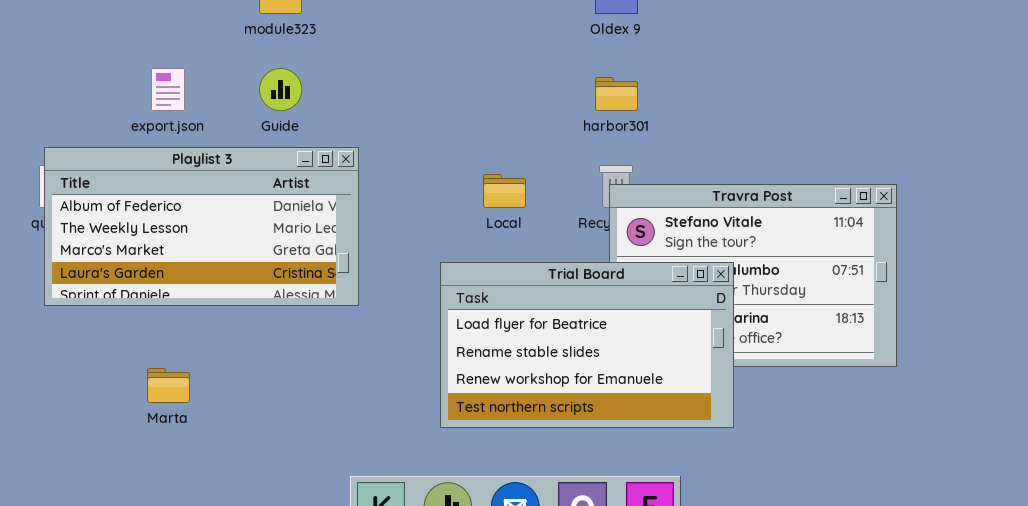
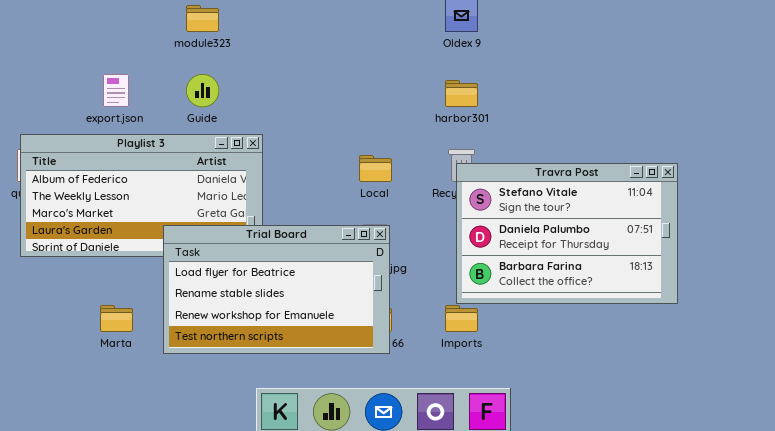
Trial Board: [440,262,734,428] -> [163,225,390,354], moved

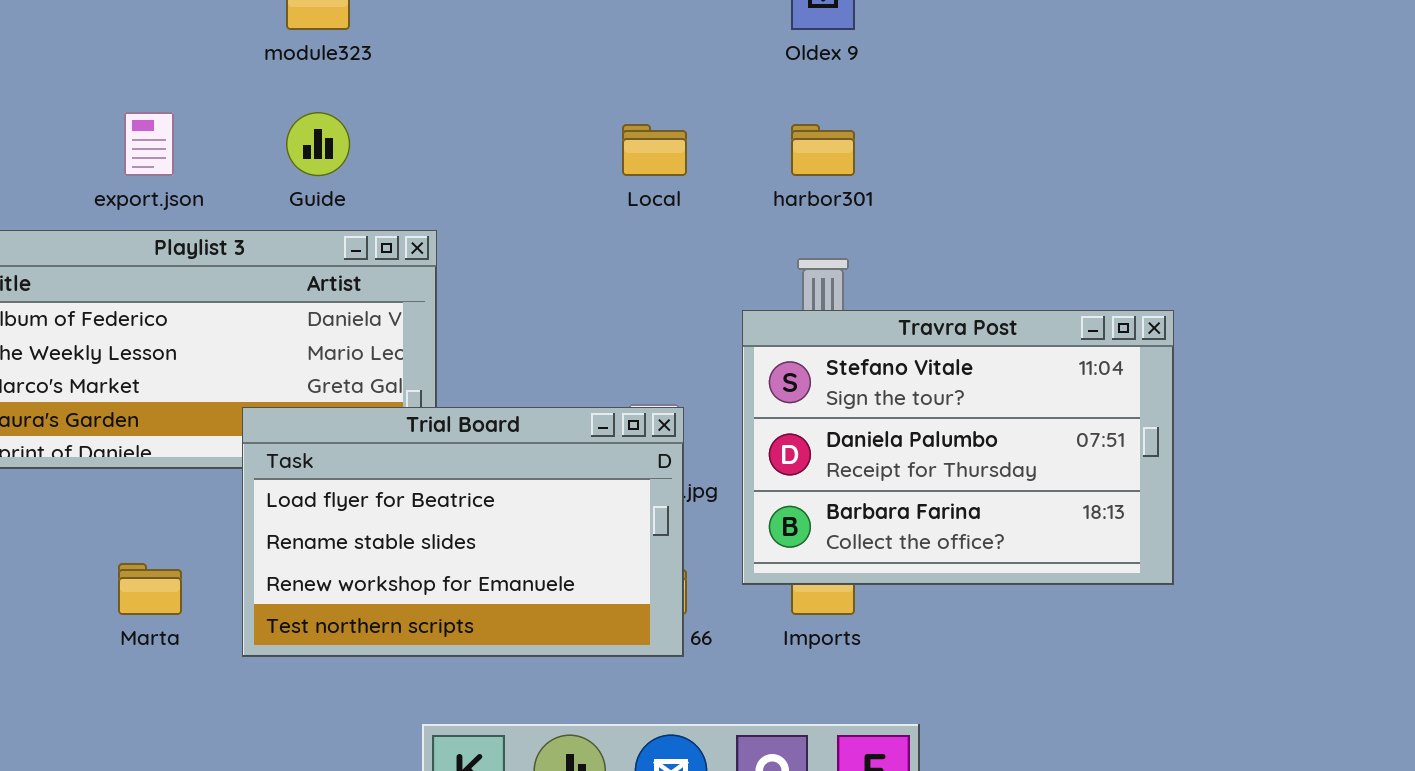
Local: [359,155,392,182] -> [622,124,687,176], moved
Travra Post: [456,163,678,304] -> [742,310,1174,585], moved

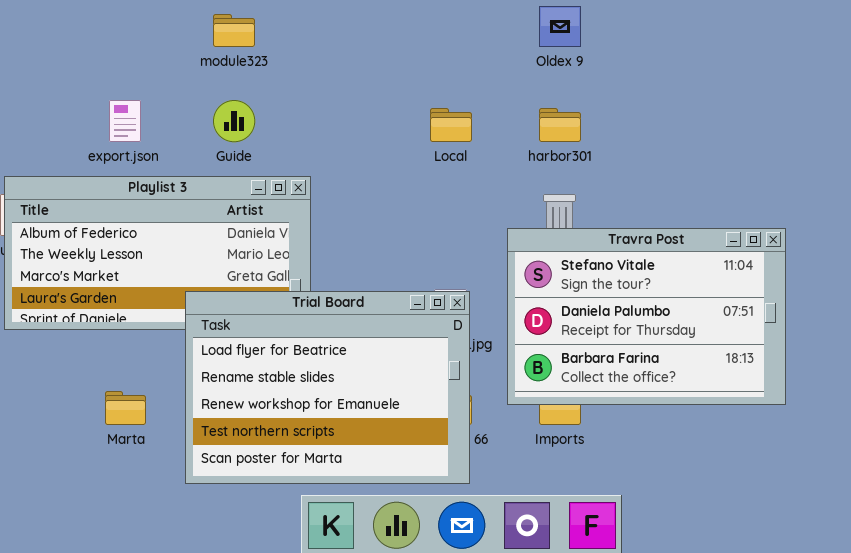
Trial Board: [242,407,684,657] -> [185,291,470,484], resized

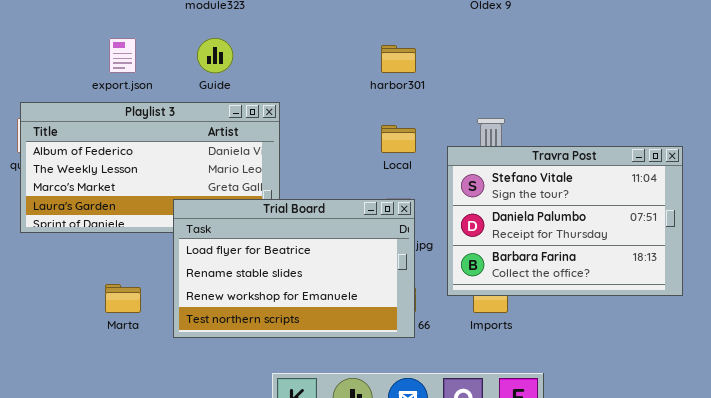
Local: [430,108,472,142] -> [381,125,416,153], moved
harbor301: [539,108,581,142] -> [381,45,416,73], moved
Trial Board: [185,291,470,484] -> [173,199,415,338], resized

